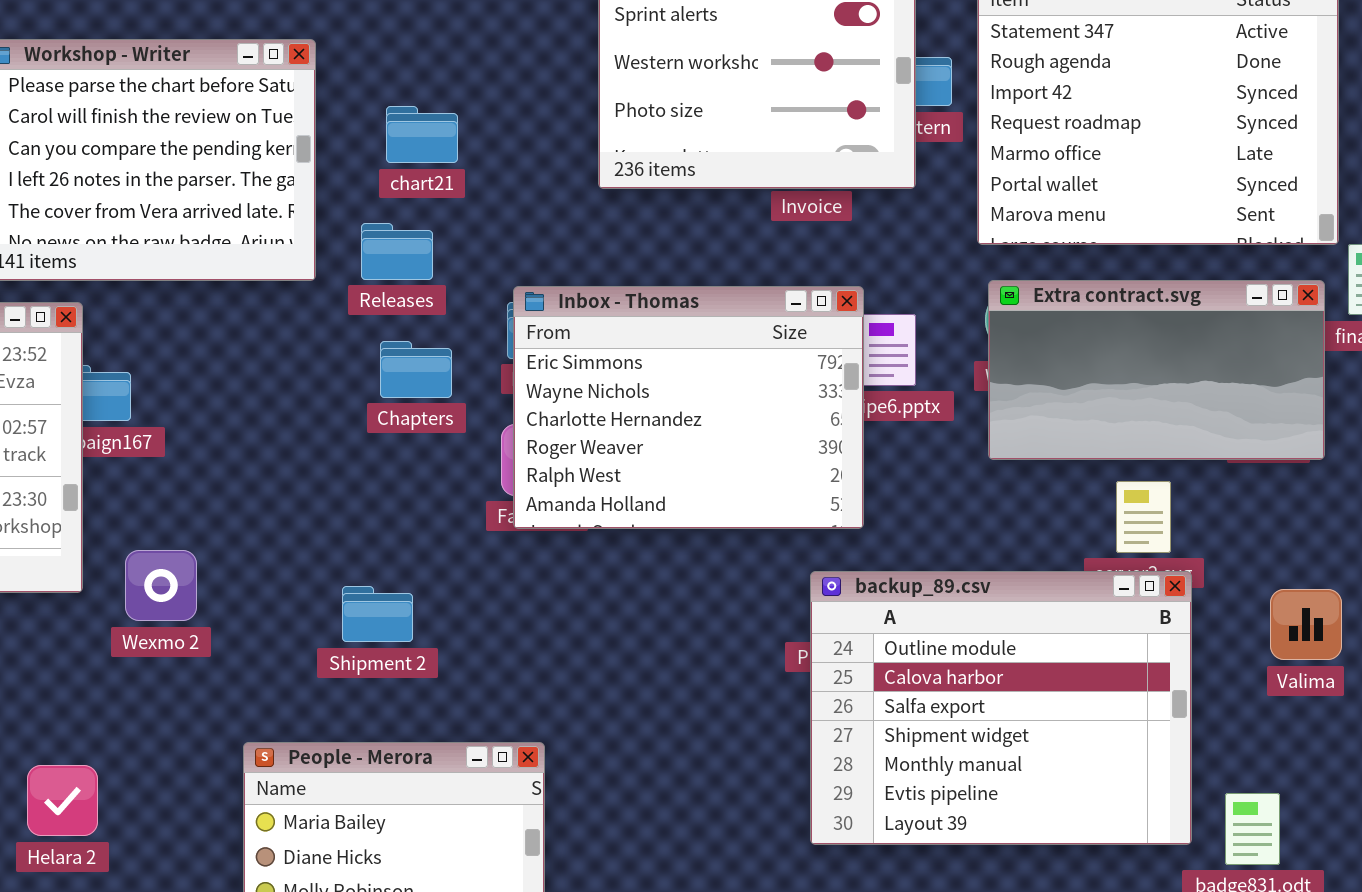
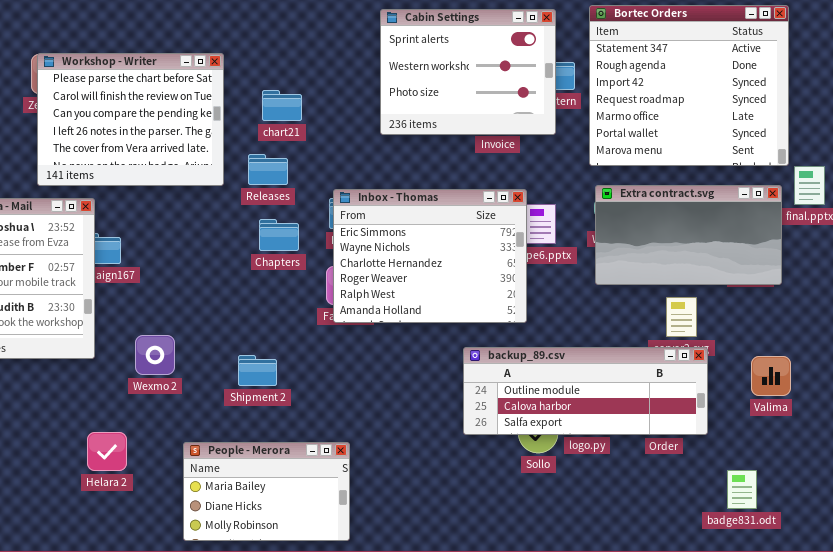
Wexmo 2: [125,550,197,621] -> [135,335,175,375], moved
backup_89.csv: [810,571,1192,845] -> [463,347,708,435], resized
Helara 2: [27,765,98,836] -> [87,432,127,471], moved

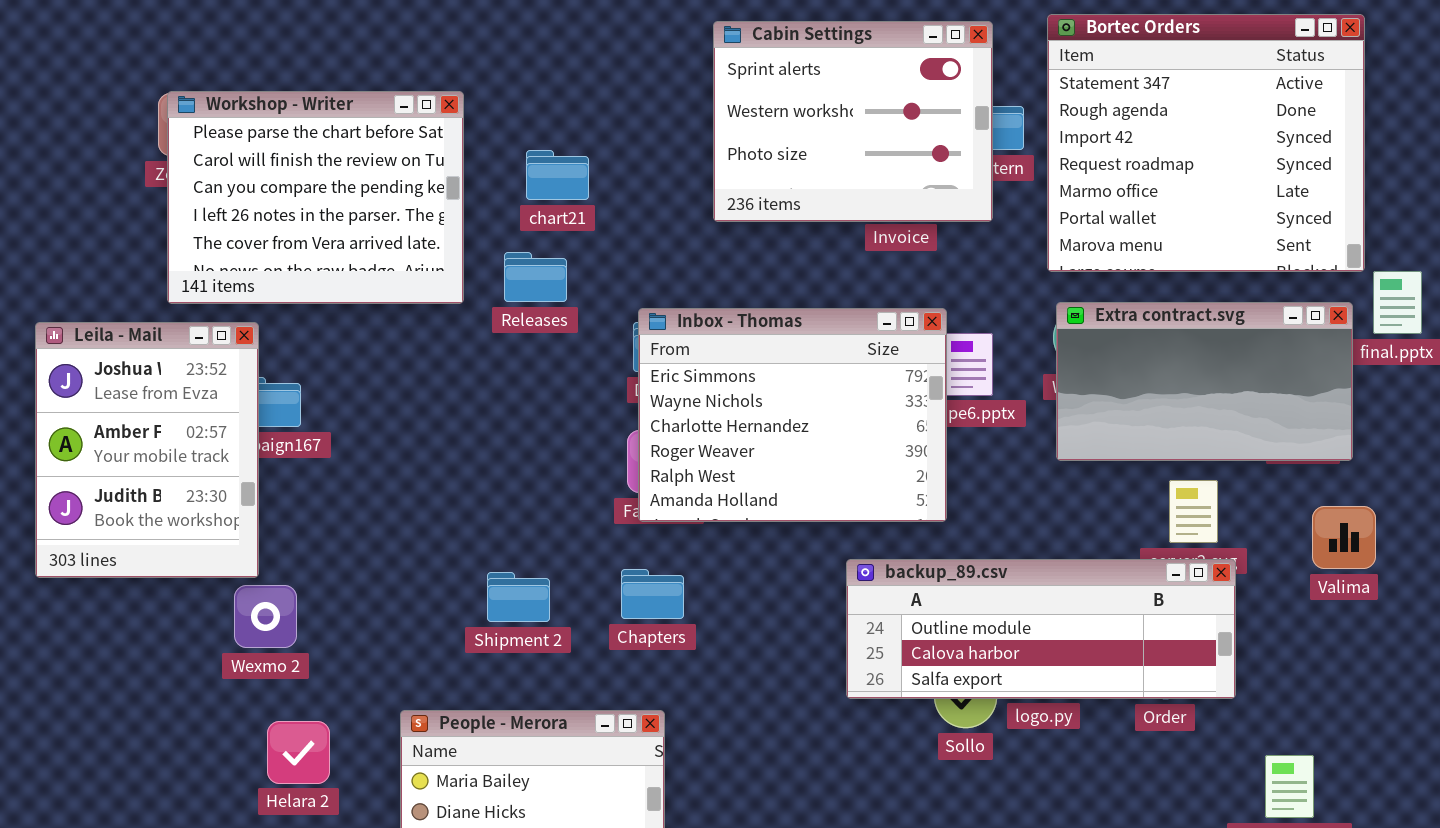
Chapters: [259,219,299,251] -> [621,569,684,619], moved
Wexmo 2: [135,335,175,375] -> [234,585,297,648], moved
Valima: [751,356,791,396] -> [1312,506,1376,569], moved
Helara 2: [87,432,127,471] -> [267,721,330,784], moved

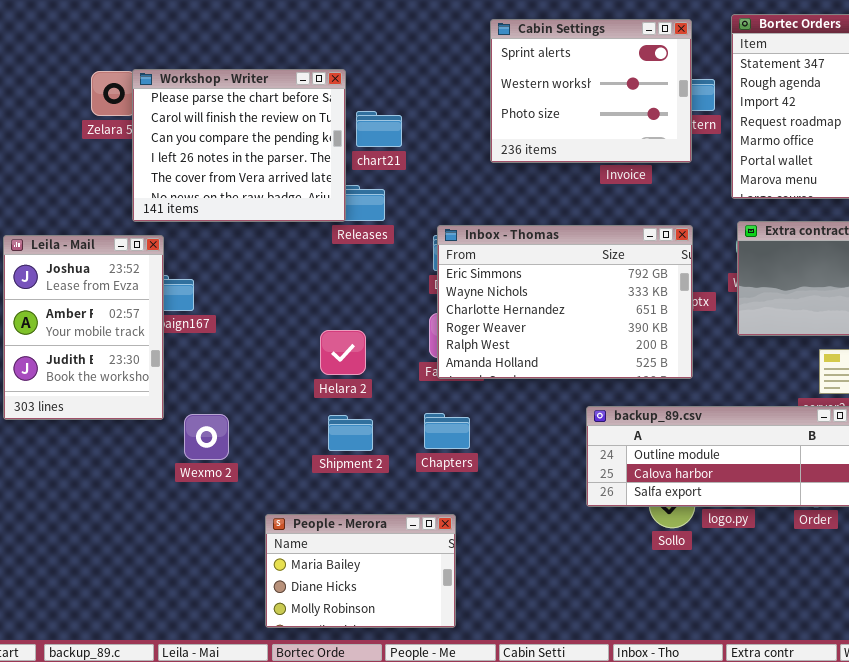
Workshop - Writer: [167,91,464,304] -> [132,69,346,222], moved
Inbox - Thomas: [638,308,947,522] -> [437,225,693,379], resized
Wexmo 2: [234,585,297,648] -> [184,414,229,460], moved
Helara 2: [267,721,330,784] -> [320,330,366,375], moved

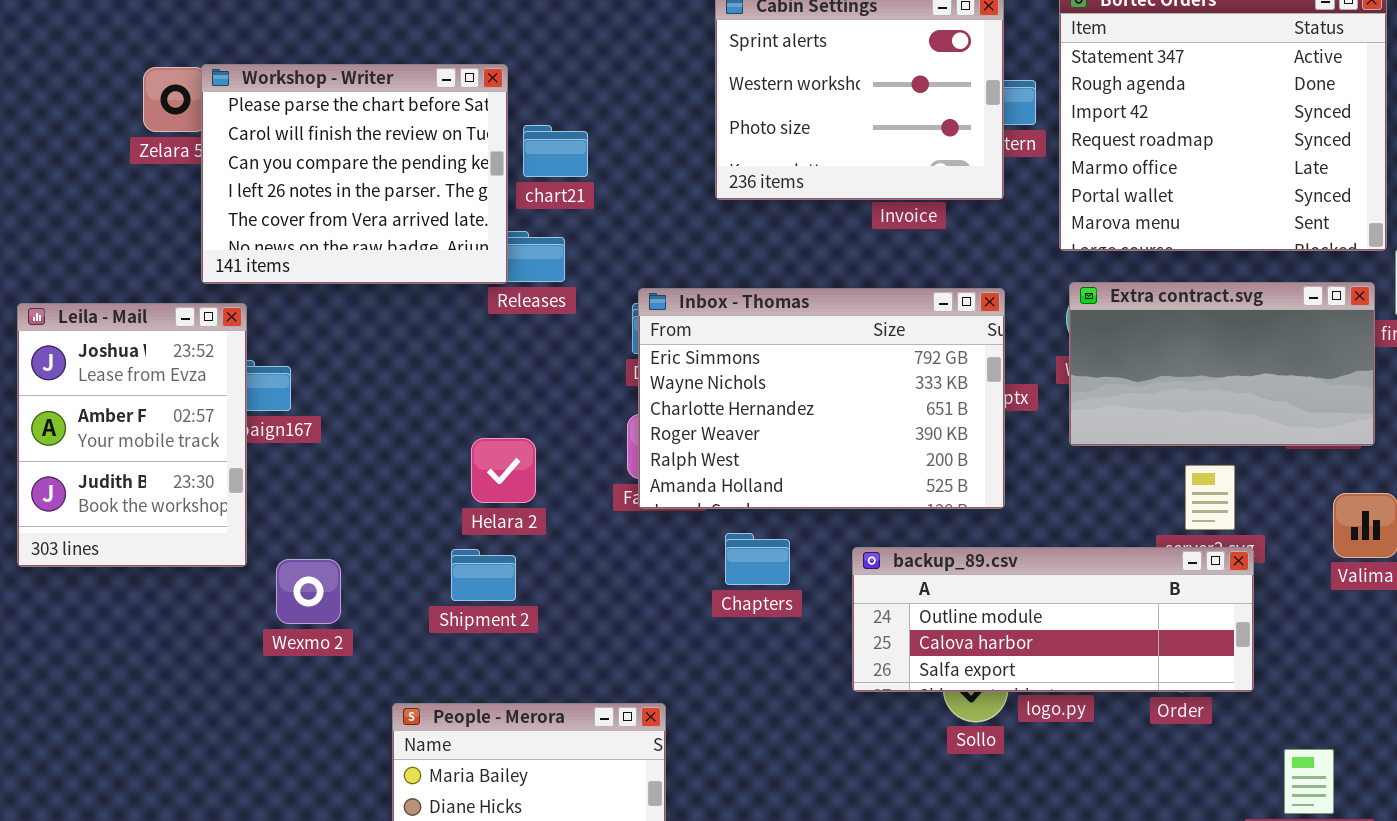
Chapters: [424,413,470,449] -> [725,533,790,585], moved
Shipment 2: [328,415,373,451] -> [451,549,516,601], moved

